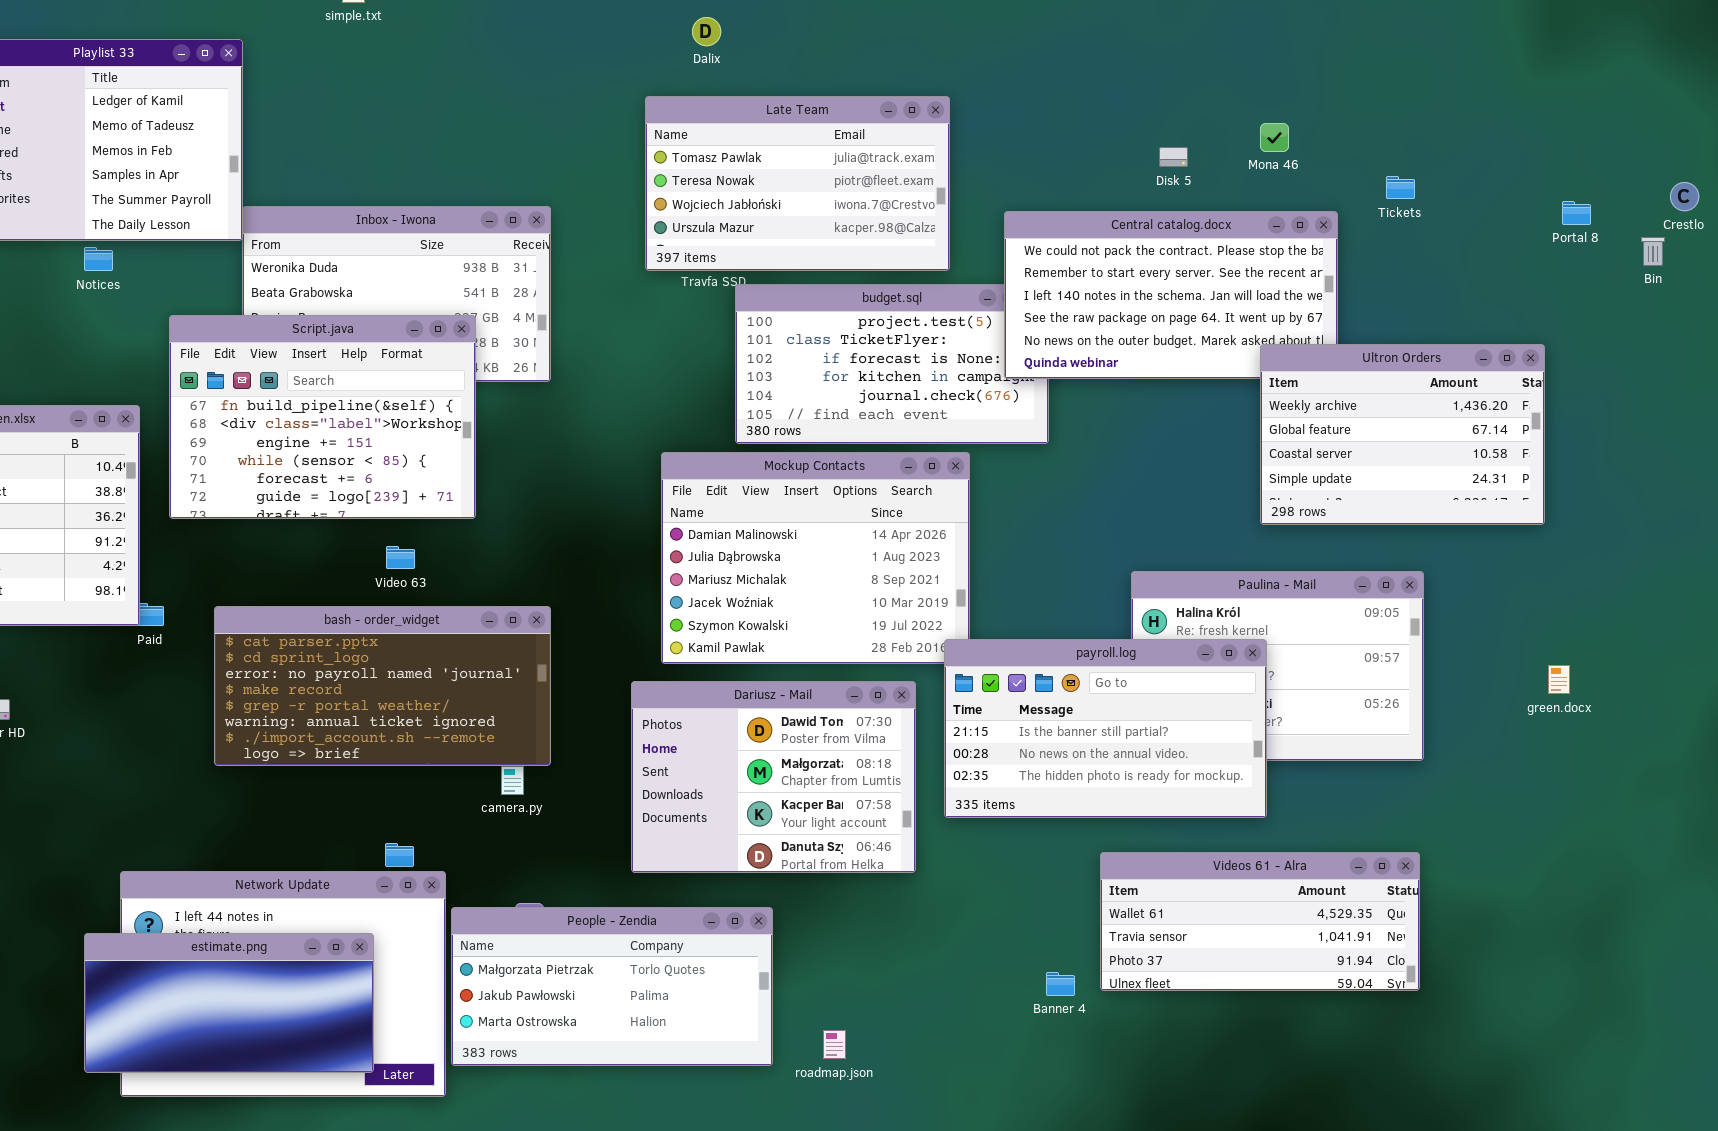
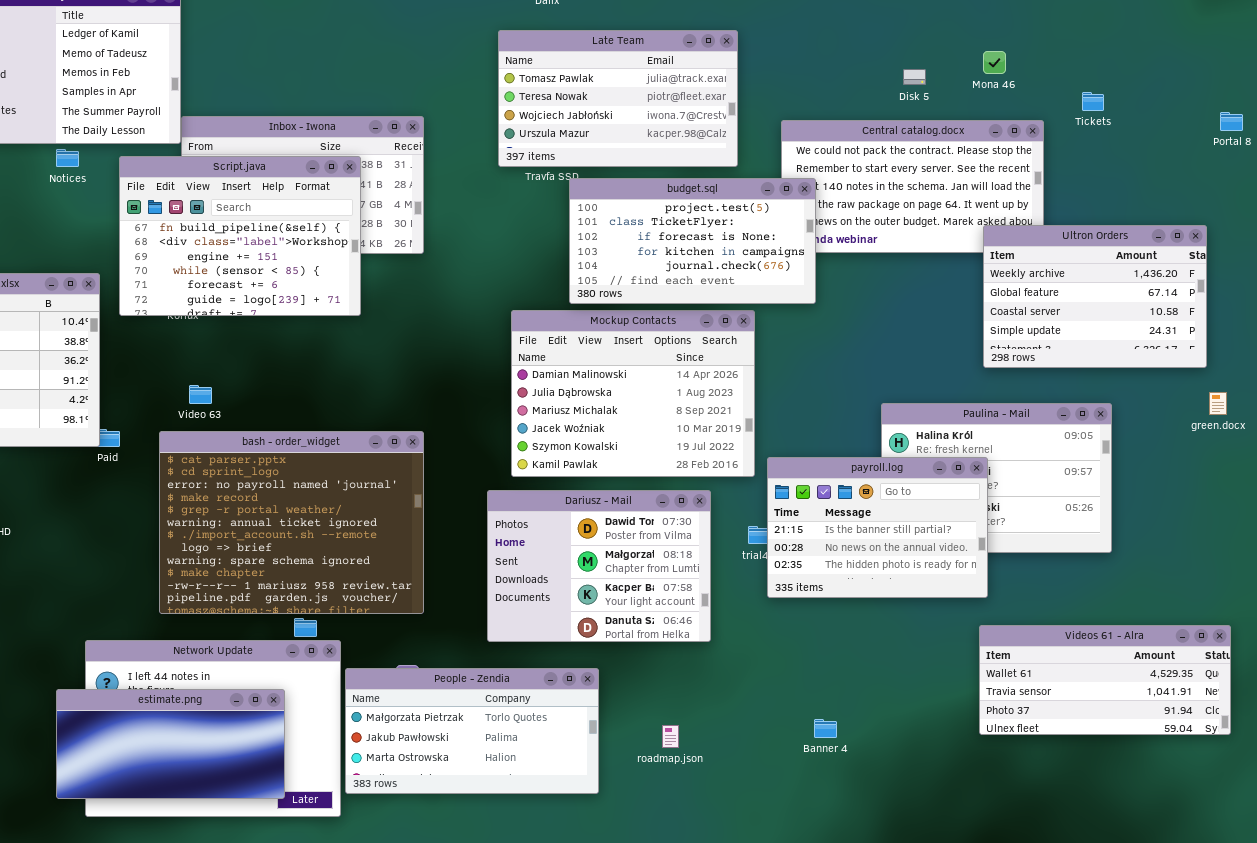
budget.sql: [735,284,1049,444] -> [569,178,816,304], raised
Script.java: [169,315,476,519] -> [119,156,361,316], moved
Video 63: [386,546,415,569] -> [189,385,212,404], moved
bash - order_widget: [214,606,551,766] -> [159,431,424,614], resized
payroll.log: [944,639,1267,818] -> [767,457,988,598], resized
green.docx: [1548,665,1570,694] -> [1209,392,1227,415], moved
Videos 61 - Alra: [1100,852,1420,991] -> [979,625,1231,735], moved
roadmap.json: [823,1030,846,1059] -> [662,725,679,748], moved

